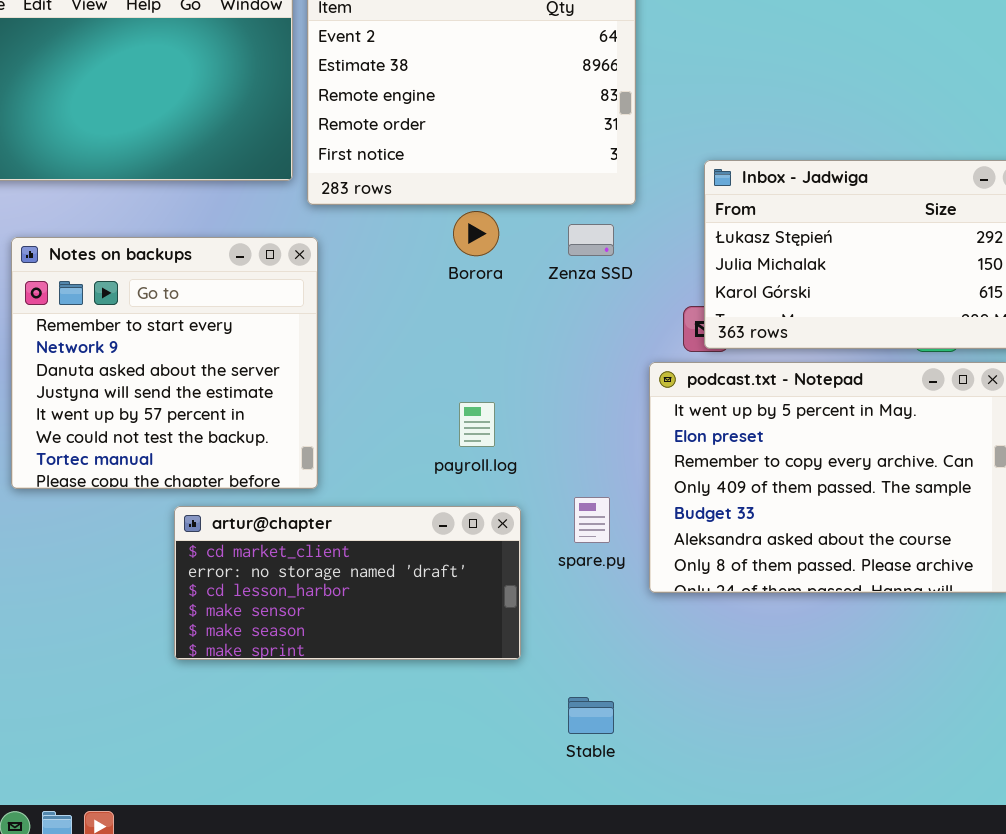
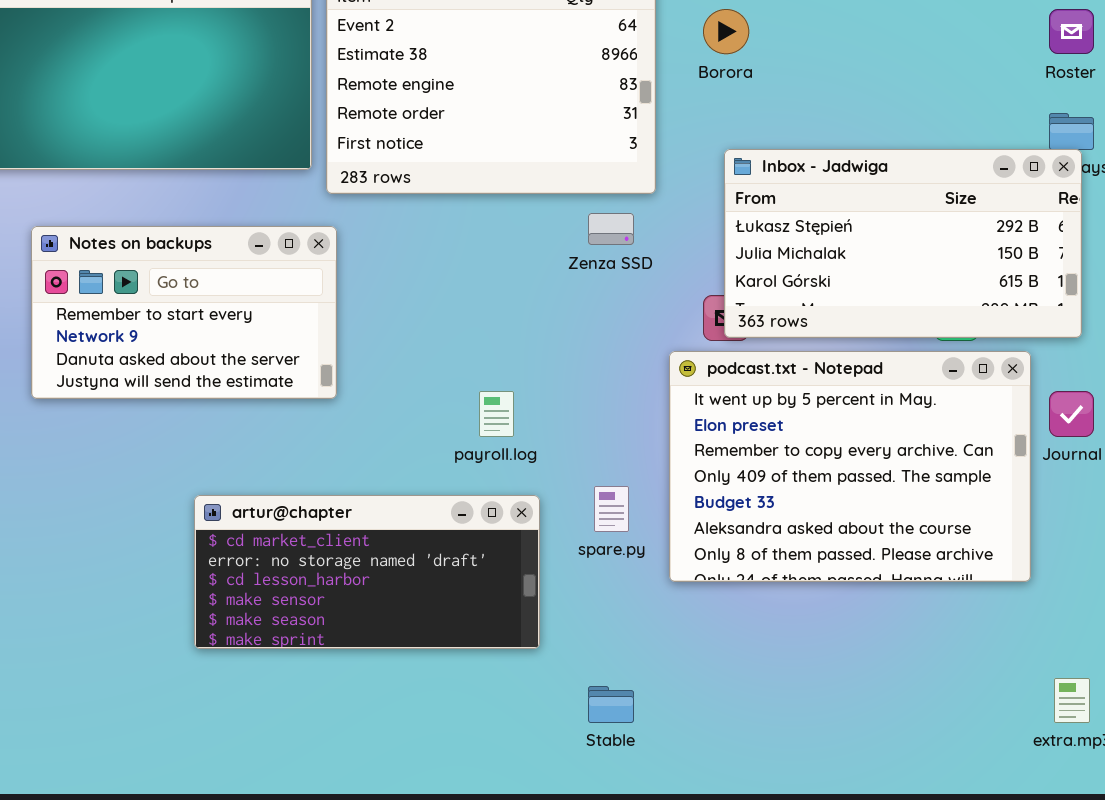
Borora: [453,211,499,256] -> [703,9,749,54], moved
Notes on backups: [11,237,318,489] -> [31,226,337,399], resized

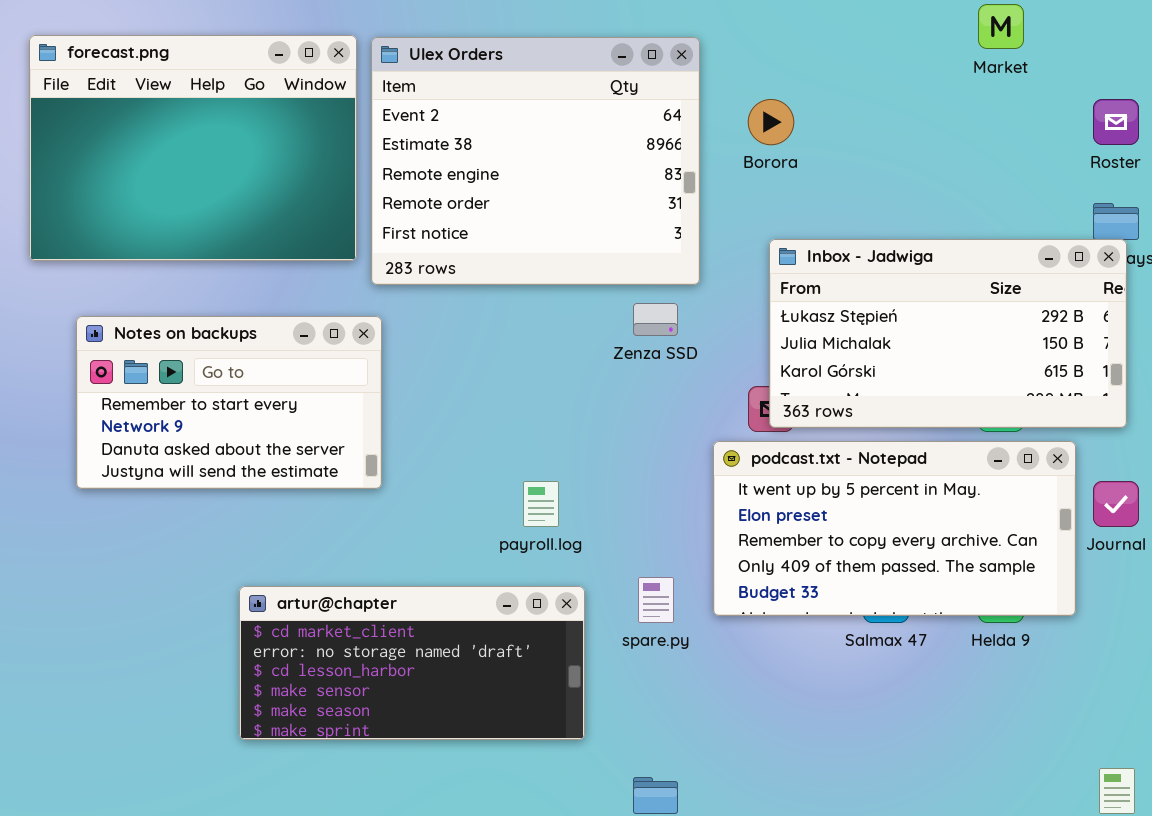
podcast.txt - Notepad: [669,351,1031,582] -> [713,441,1076,616], resized

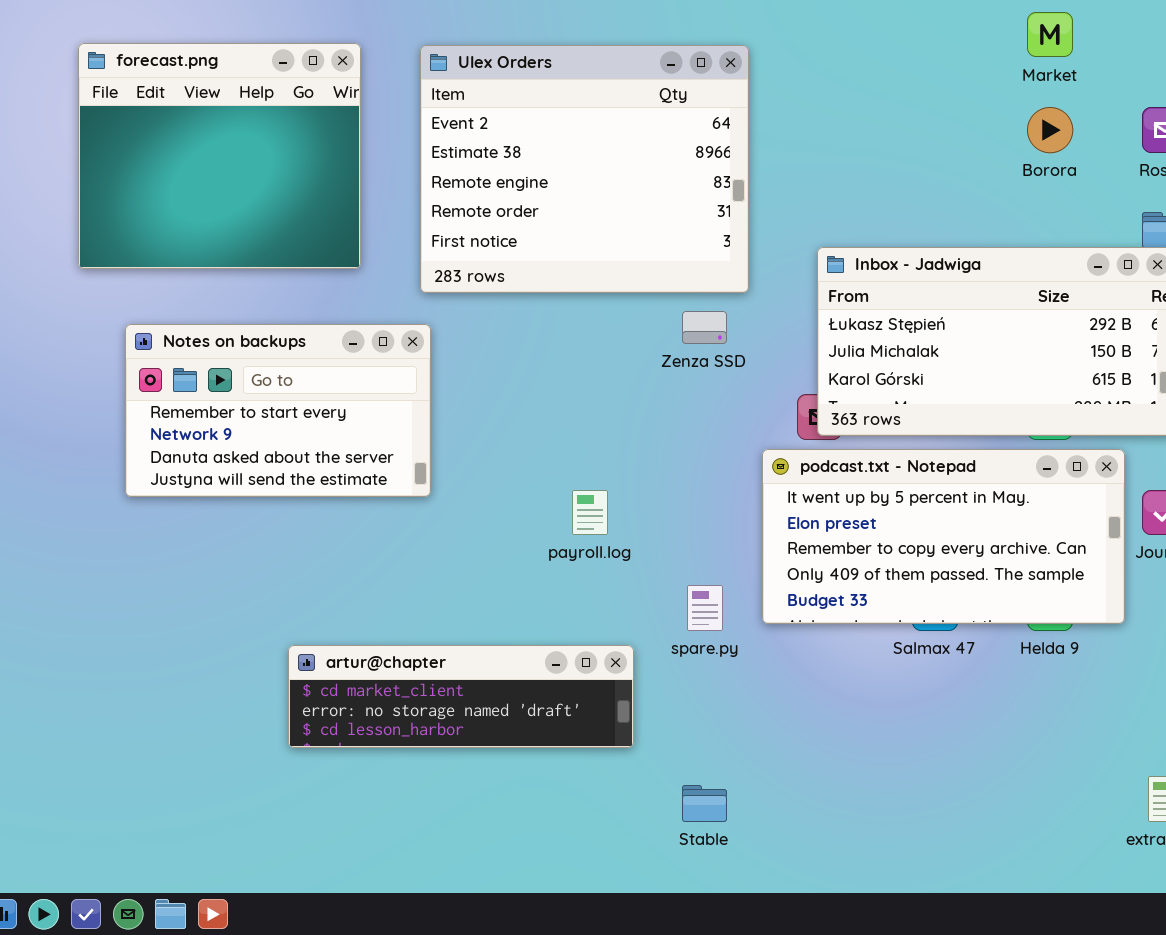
forecast.png: [29,35,357,261] -> [78,43,361,269], resized
Borora: [748,99,794,145] -> [1027,107,1073,153], moved
artur@chapter: [239,586,585,740] -> [288,645,634,748], resized

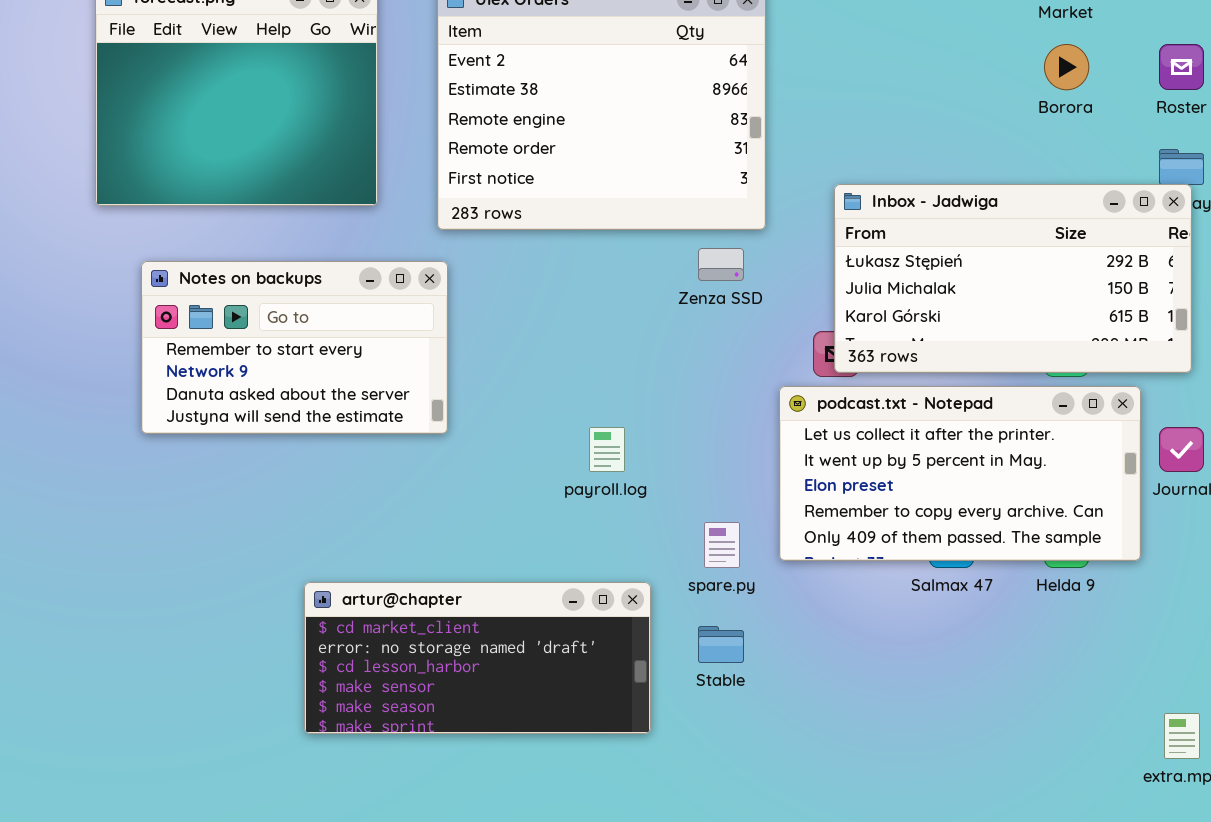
podcast.txt - Notepad: [762,449,1125,624] -> [779,386,1141,561], scrolled up 1 row
artur@chapter: [288,645,634,748] -> [304,582,651,734], resized
Stable: [682,785,727,822] -> [698,626,744,663], moved

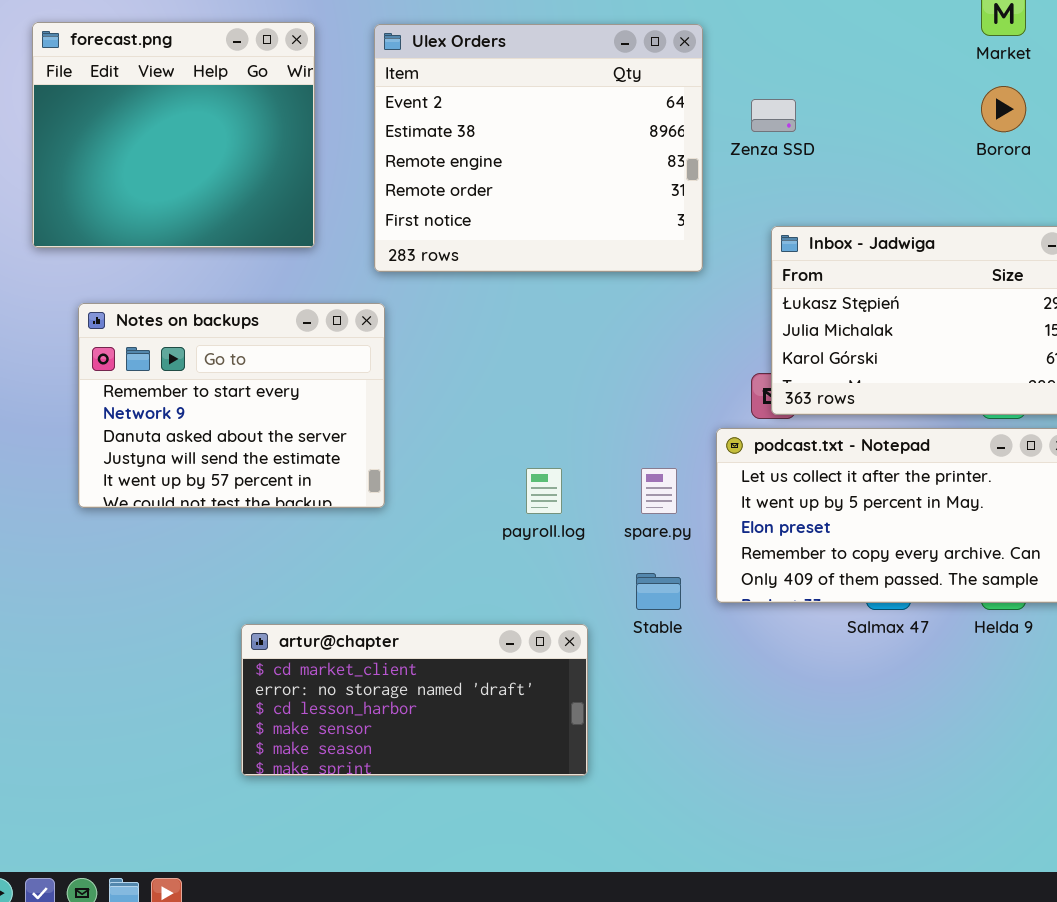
Zenza SSD: [698,248,744,281] -> [751,99,796,132], moved
Notes on backups: [141,261,448,434] -> [78,303,385,508], resized
spare.py: [704,522,740,568] -> [641,468,677,514], moved
Stable: [698,626,744,663] -> [636,573,681,610], moved

